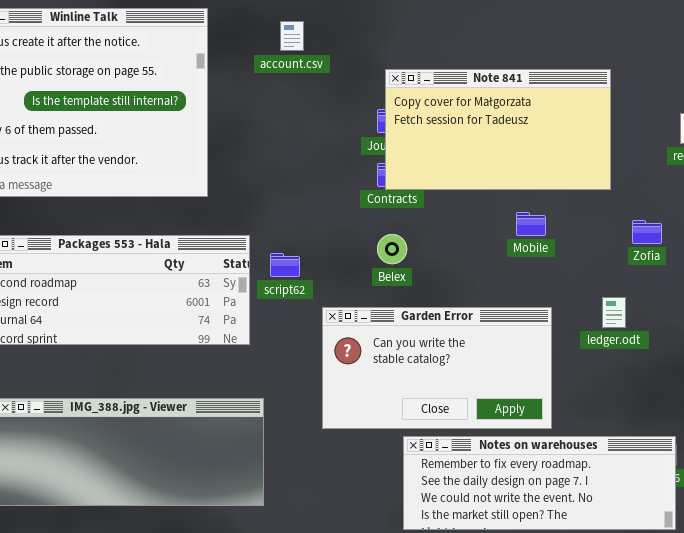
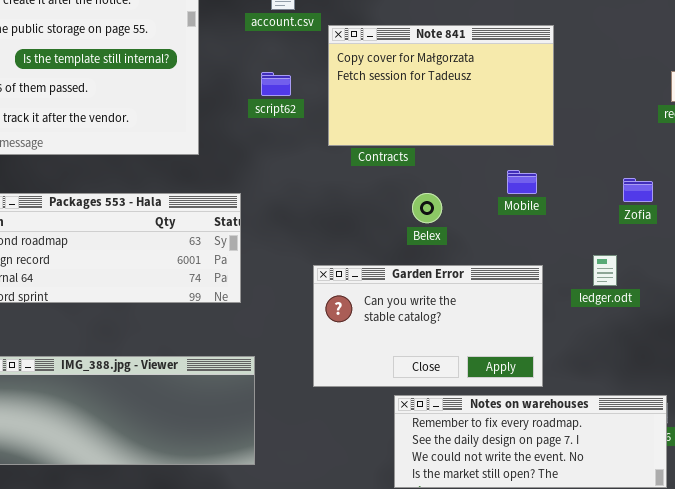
Note 841: [385,69,611,190] -> [328,25,554,146], moved
Belex: [377,234,407,264] -> [412,193,442,223], moved
script62: [270,253,300,277] -> [261,72,291,96], moved

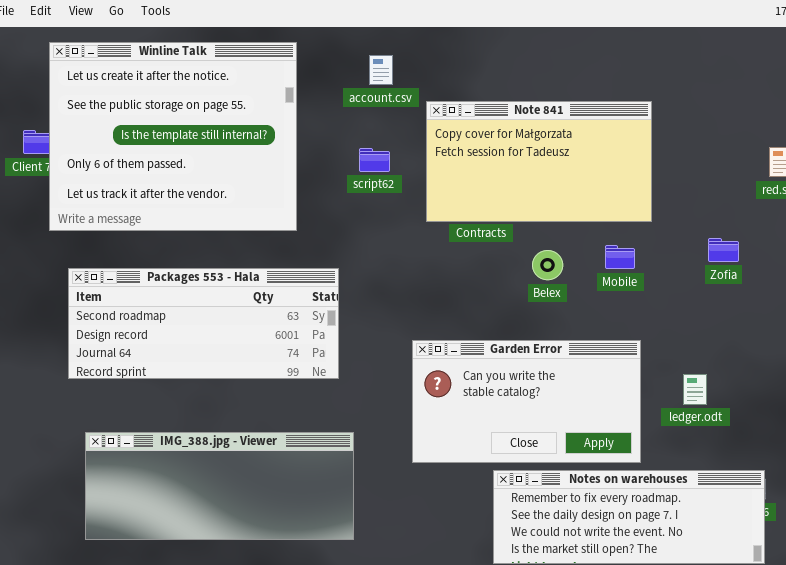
Zofia: [623,178,653,202] -> [708,238,739,262], moved
Belex: [412,193,442,223] -> [532,250,563,280], moved
ledger.odt: [593,255,617,286] -> [683,374,707,405], moved

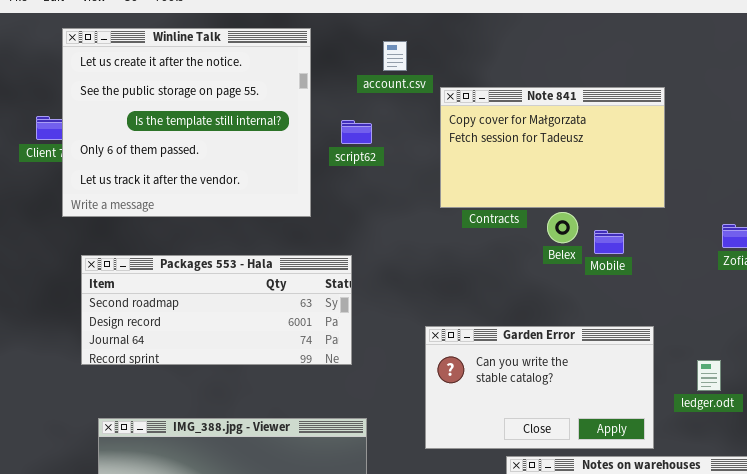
script62: [359,148,390,172] -> [341,120,372,144], moved
Mobile: [605,245,635,269] -> [594,230,624,254], moved
Belex: [532,250,563,280] -> [547,212,578,243], moved

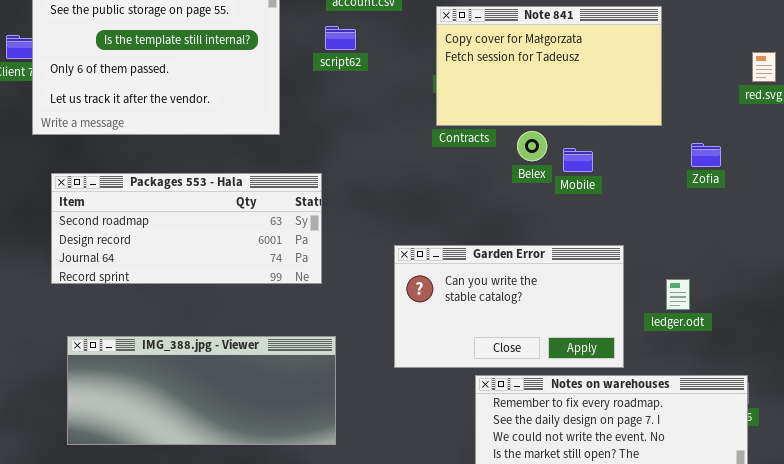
Note 841: [440,87,665,208] -> [436,6,662,126], moved
script62: [341,120,372,144] -> [325,26,356,50], moved

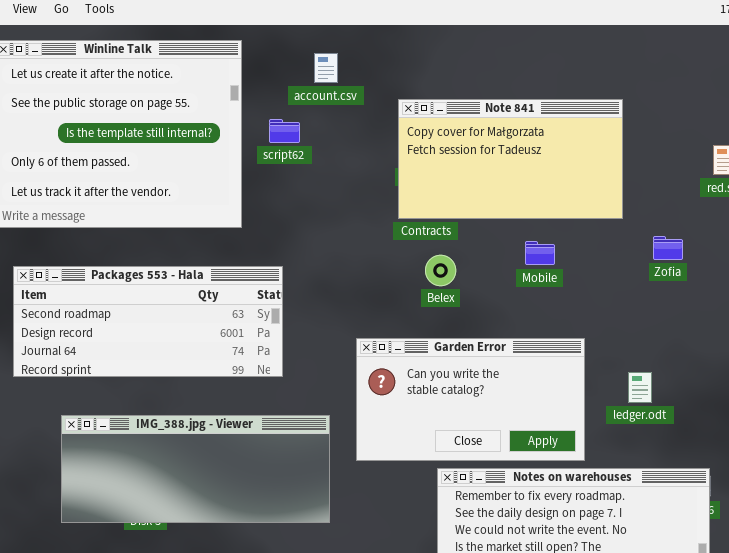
script62: [325,26,356,50] -> [269,119,300,143], moved
Belex: [517,131,547,161] -> [425,255,456,286], moved
IMG_388.jpg - Viewer: [67,336,336,445] -> [61,415,330,523], moved

